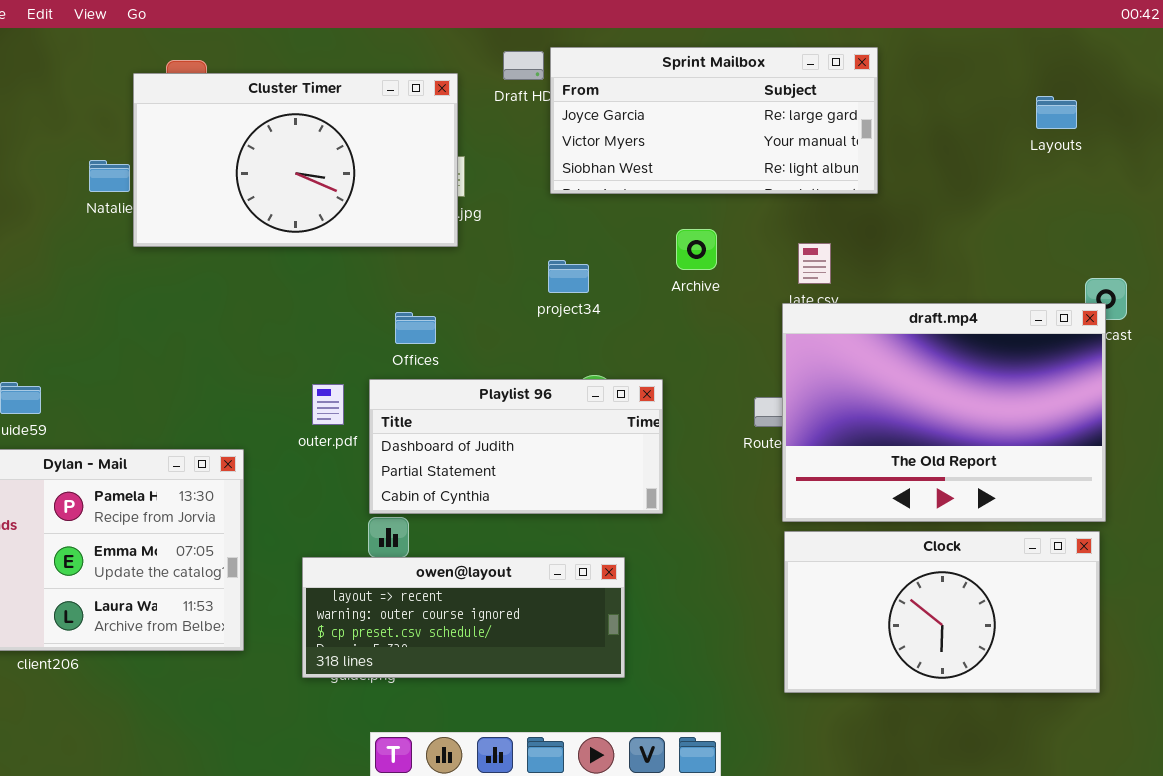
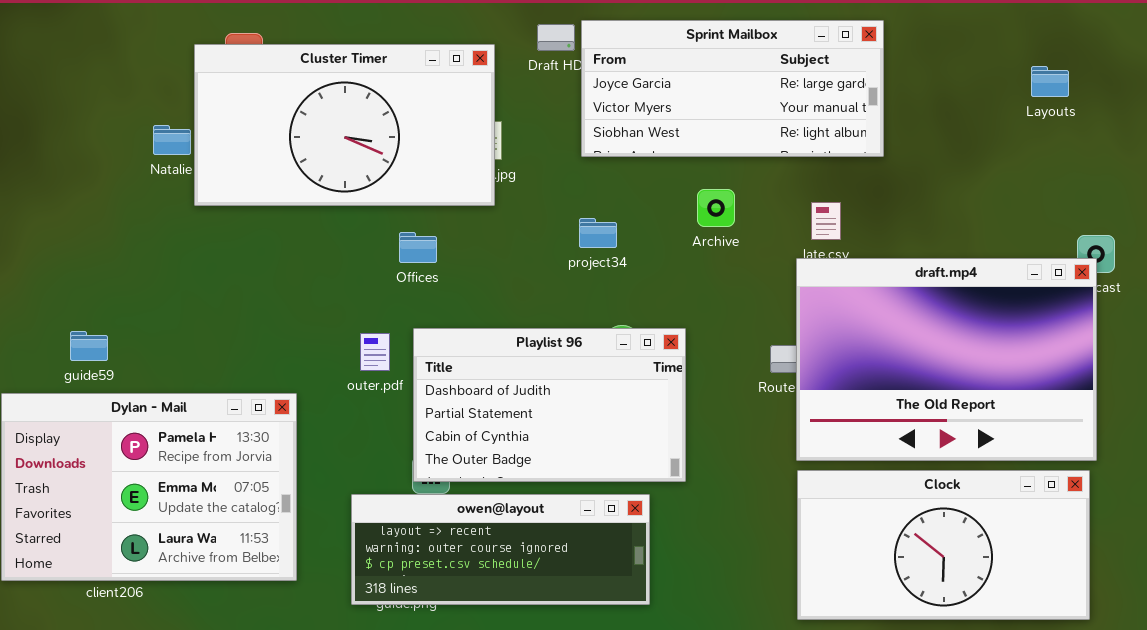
Offices: [395,312,436,344] -> [399,232,437,263], moved
Playlist 96: [369,379,663,514] -> [413,328,686,482], resized

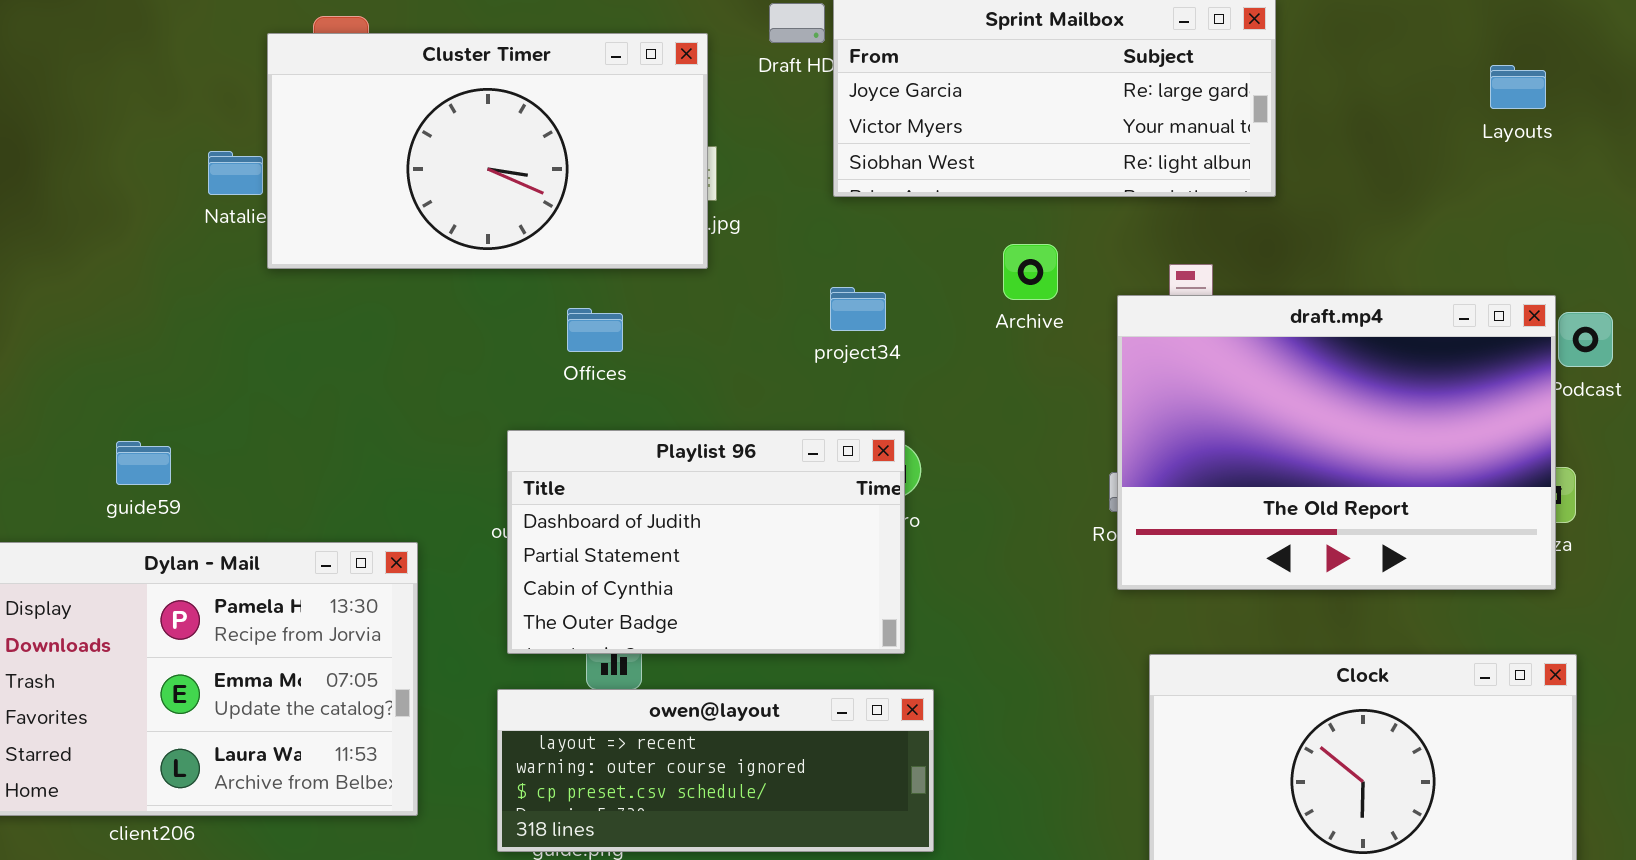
draft.mp4: [796,258,1097,461] -> [1117,295,1556,590], moved
Playlist 96: [413,328,686,482] -> [507,430,905,654], moved
guide59: [70,331,108,361] -> [116,441,171,485], moved

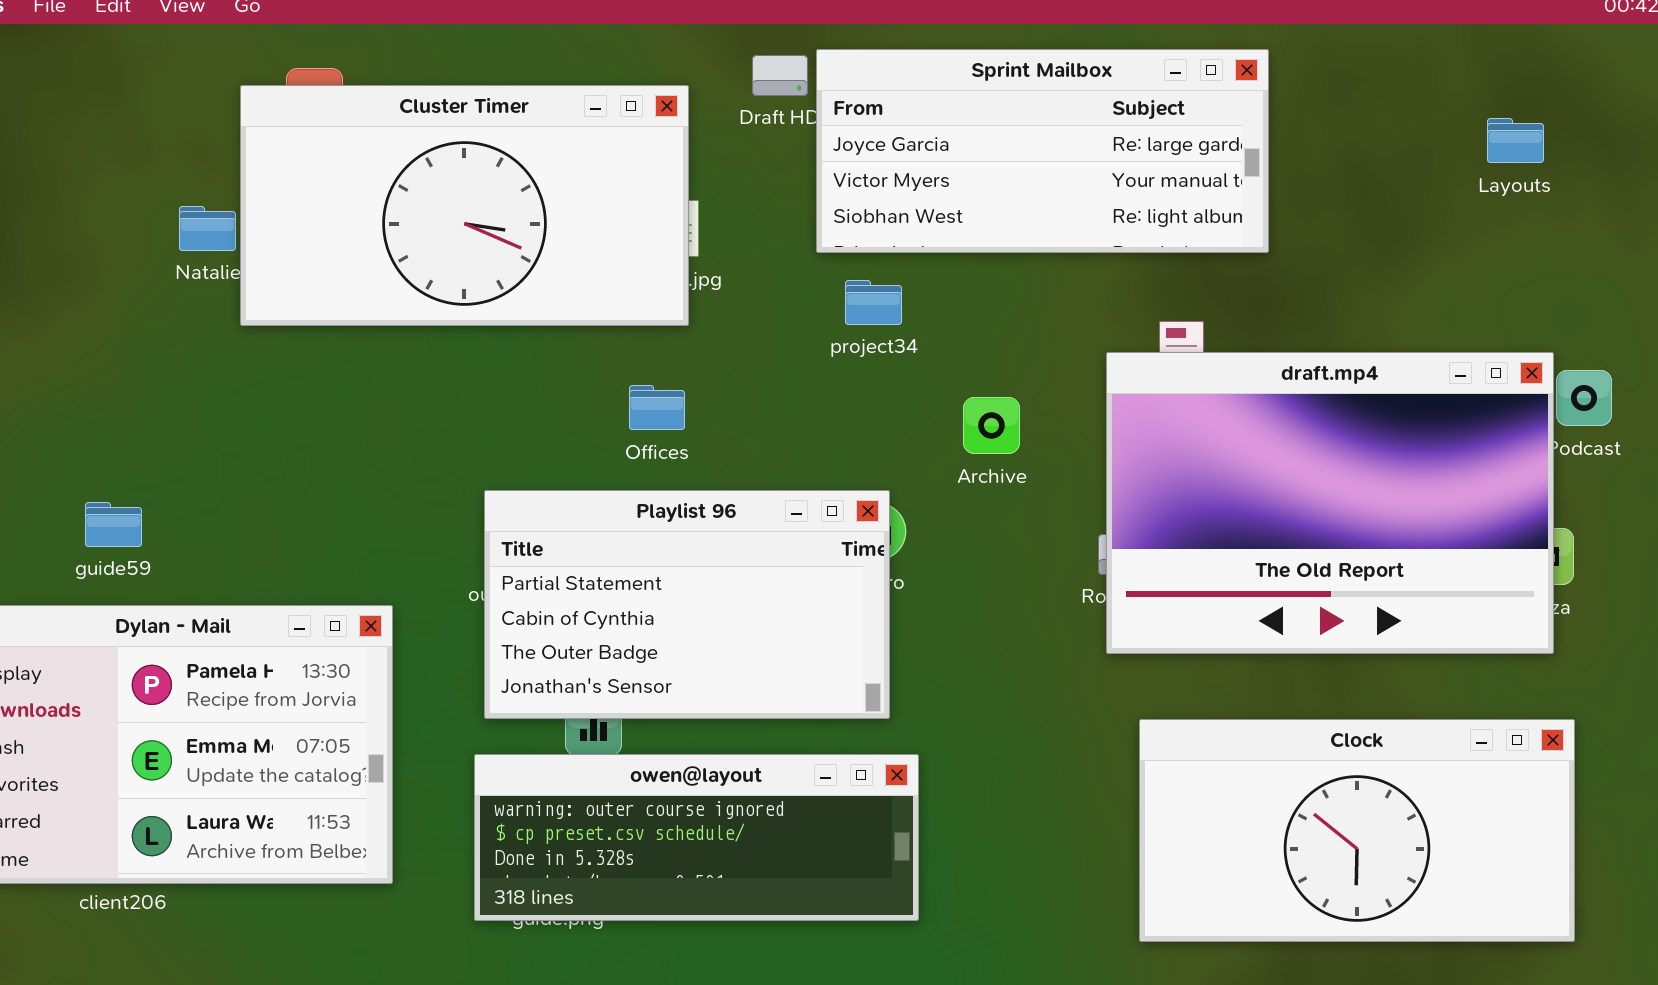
Archive: [1003,244,1058,300] -> [963,397,1020,454], moved
project34: [830,287,886,331] -> [845,280,902,325], moved
Offices: [567,308,623,352] -> [629,385,685,430], moved
Playlist 96: [507,430,905,654] -> [484,490,890,719], scrolled down 1 row
owen@layout: [497,689,934,852] -> [474,754,919,921], scrolled down 1 row

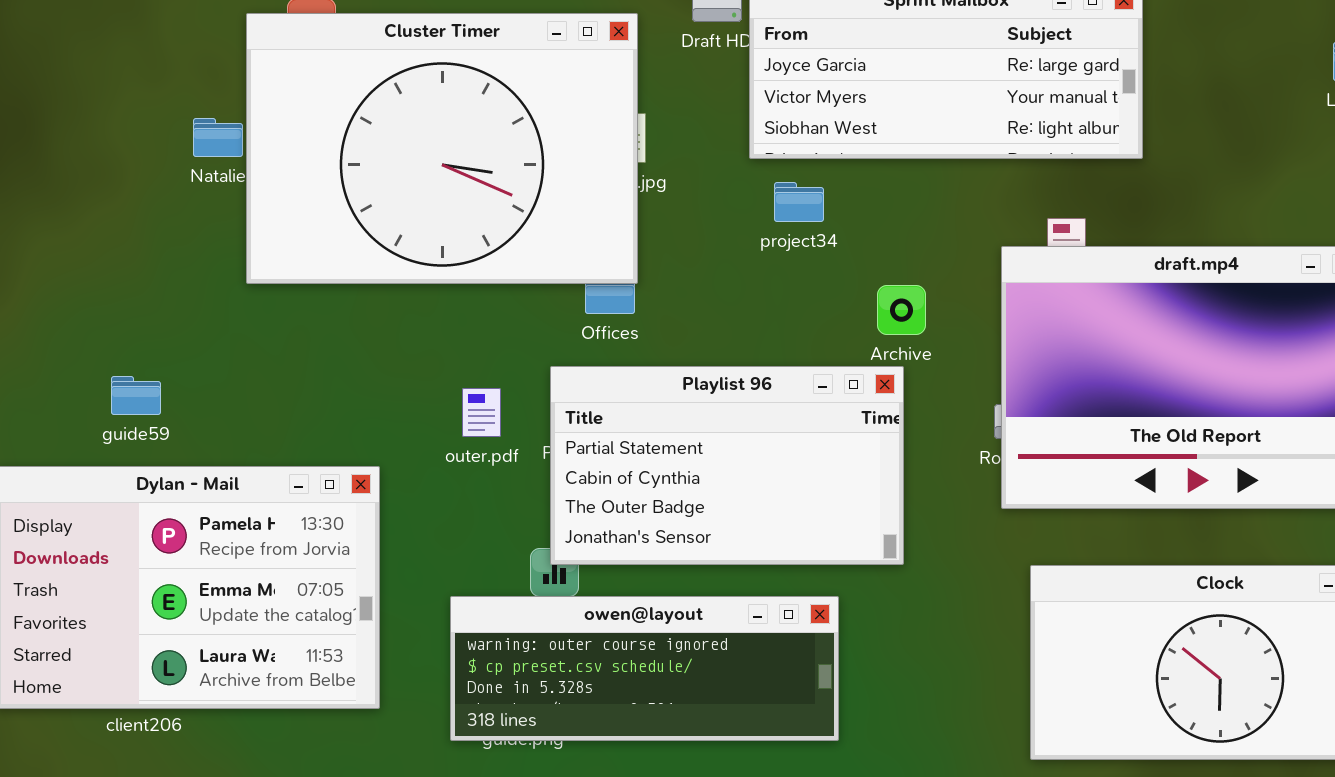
Cluster Timer: [240,85,689,326] -> [246,13,638,284], resized
Playlist 96: [484,490,890,719] -> [550,366,904,565], moved

